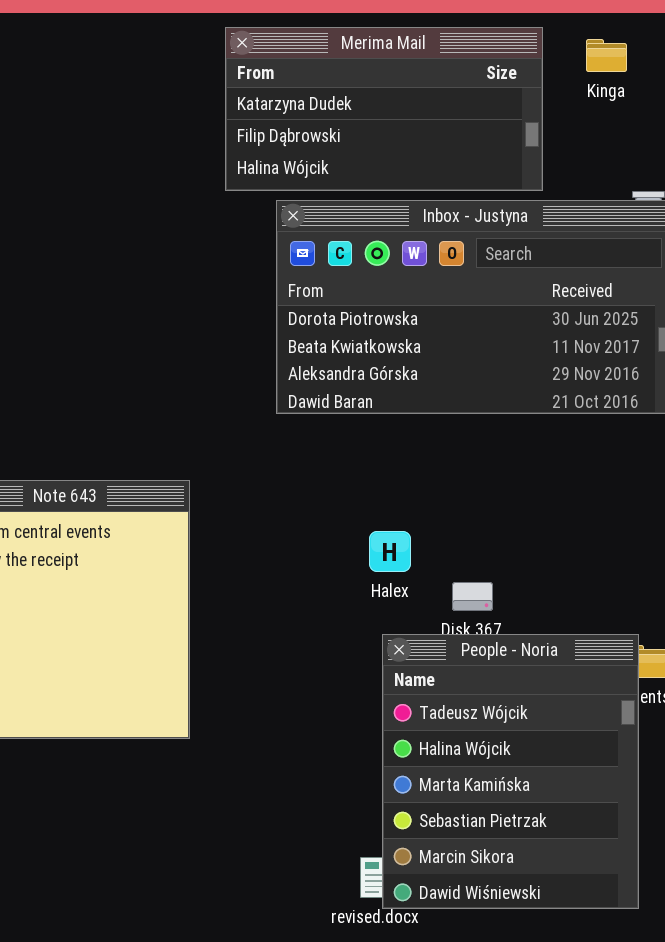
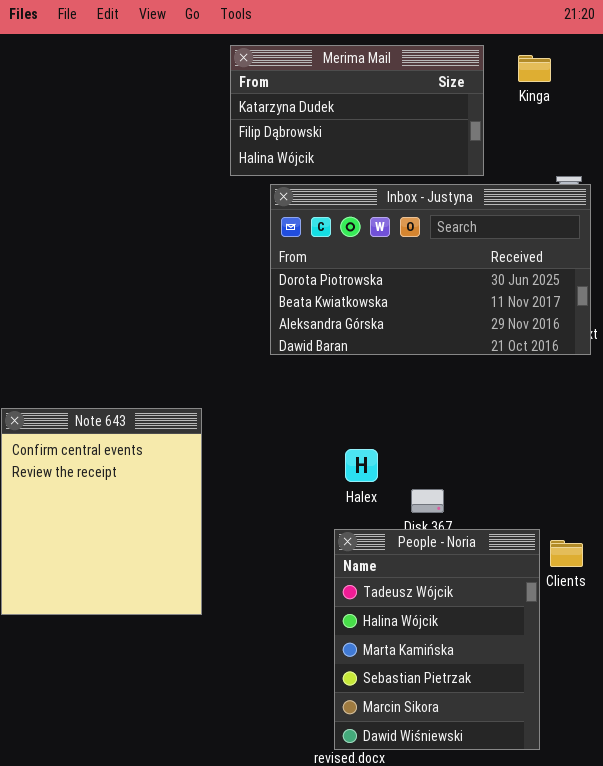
People - Noria: [382,634,639,909] -> [334,529,540,750], moved

